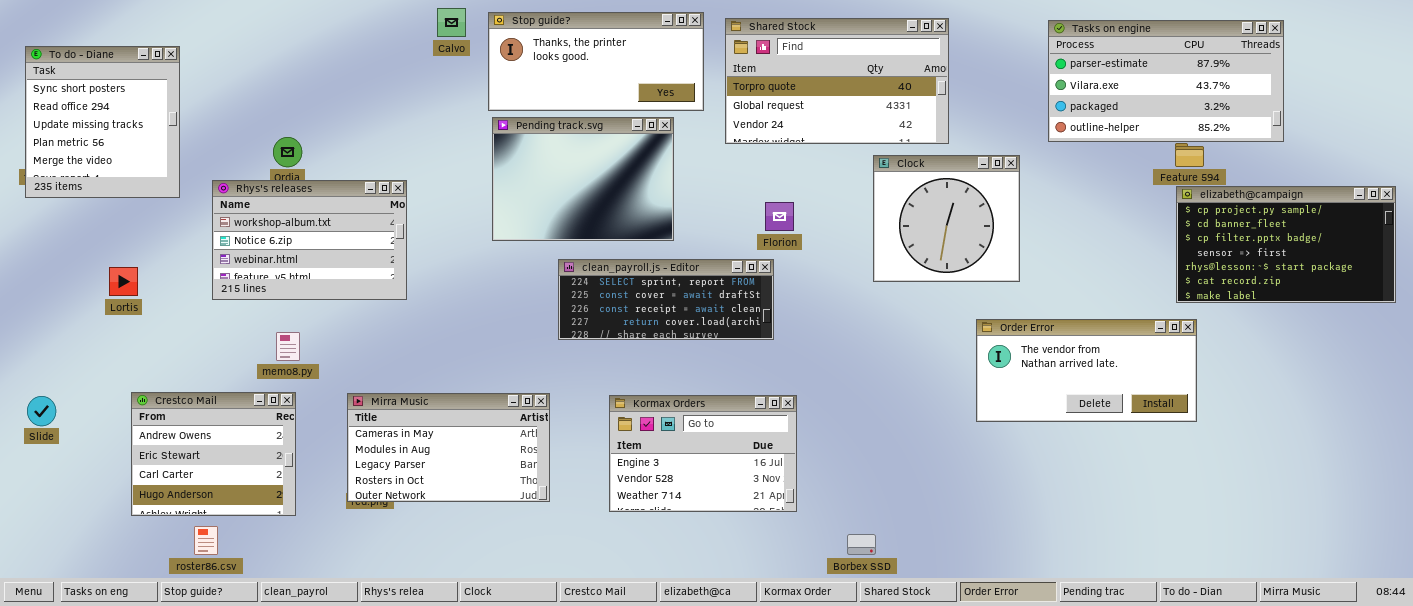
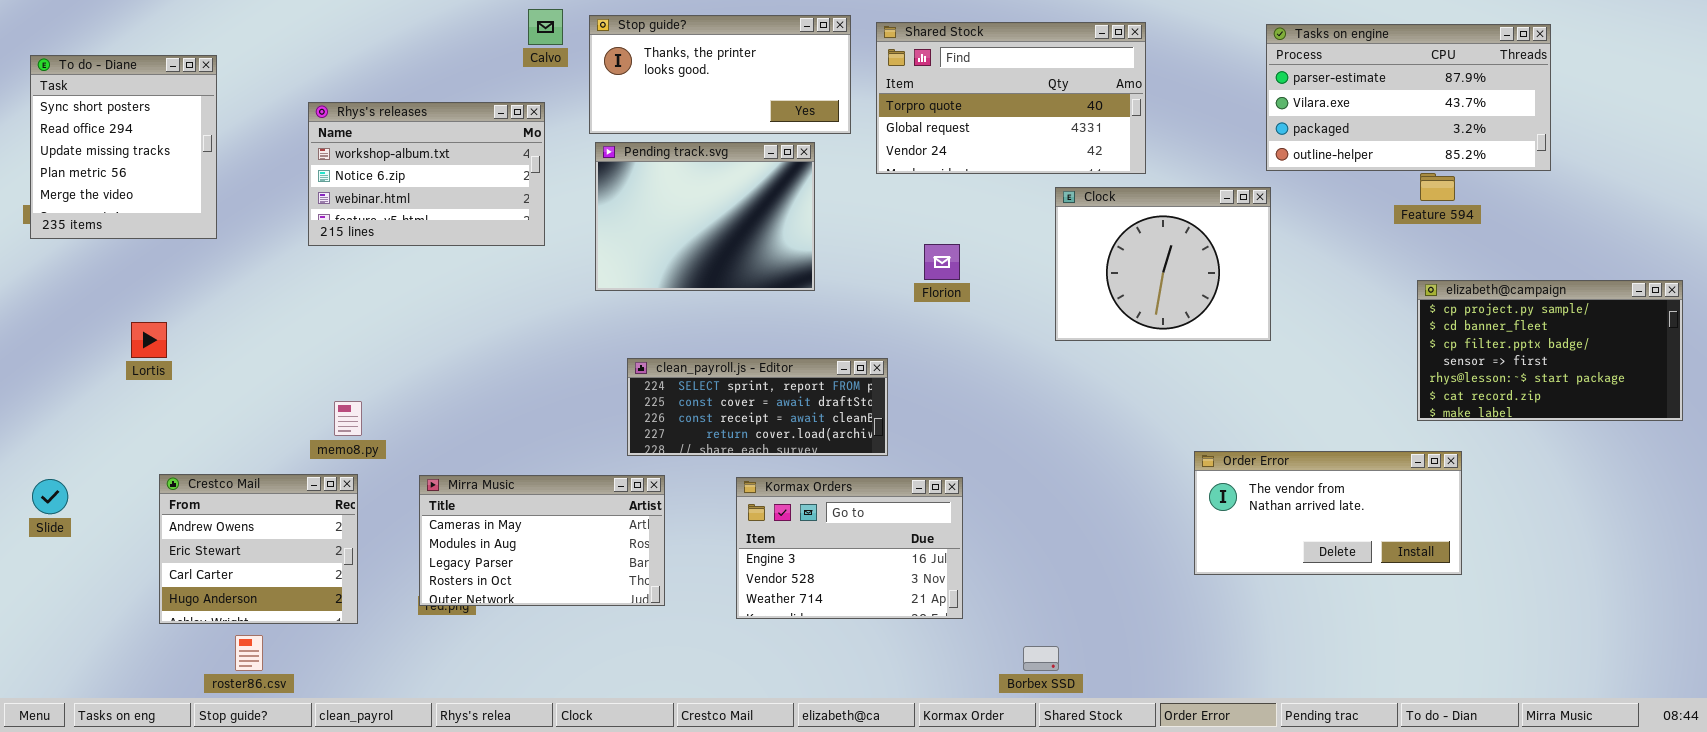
Clock: [873,155,1020,282] -> [1055,187,1271,341], resized
Rhys's releases: [212,180,407,300] -> [308,102,545,246], moved
elizabeth@campaign: [1176,186,1396,303] -> [1417,280,1683,421], moved
clean_payroll.js - Editor: [558,259,774,340] -> [627,358,888,456], moved
Order Error: [976,319,1197,422] -> [1194,451,1462,575], moved

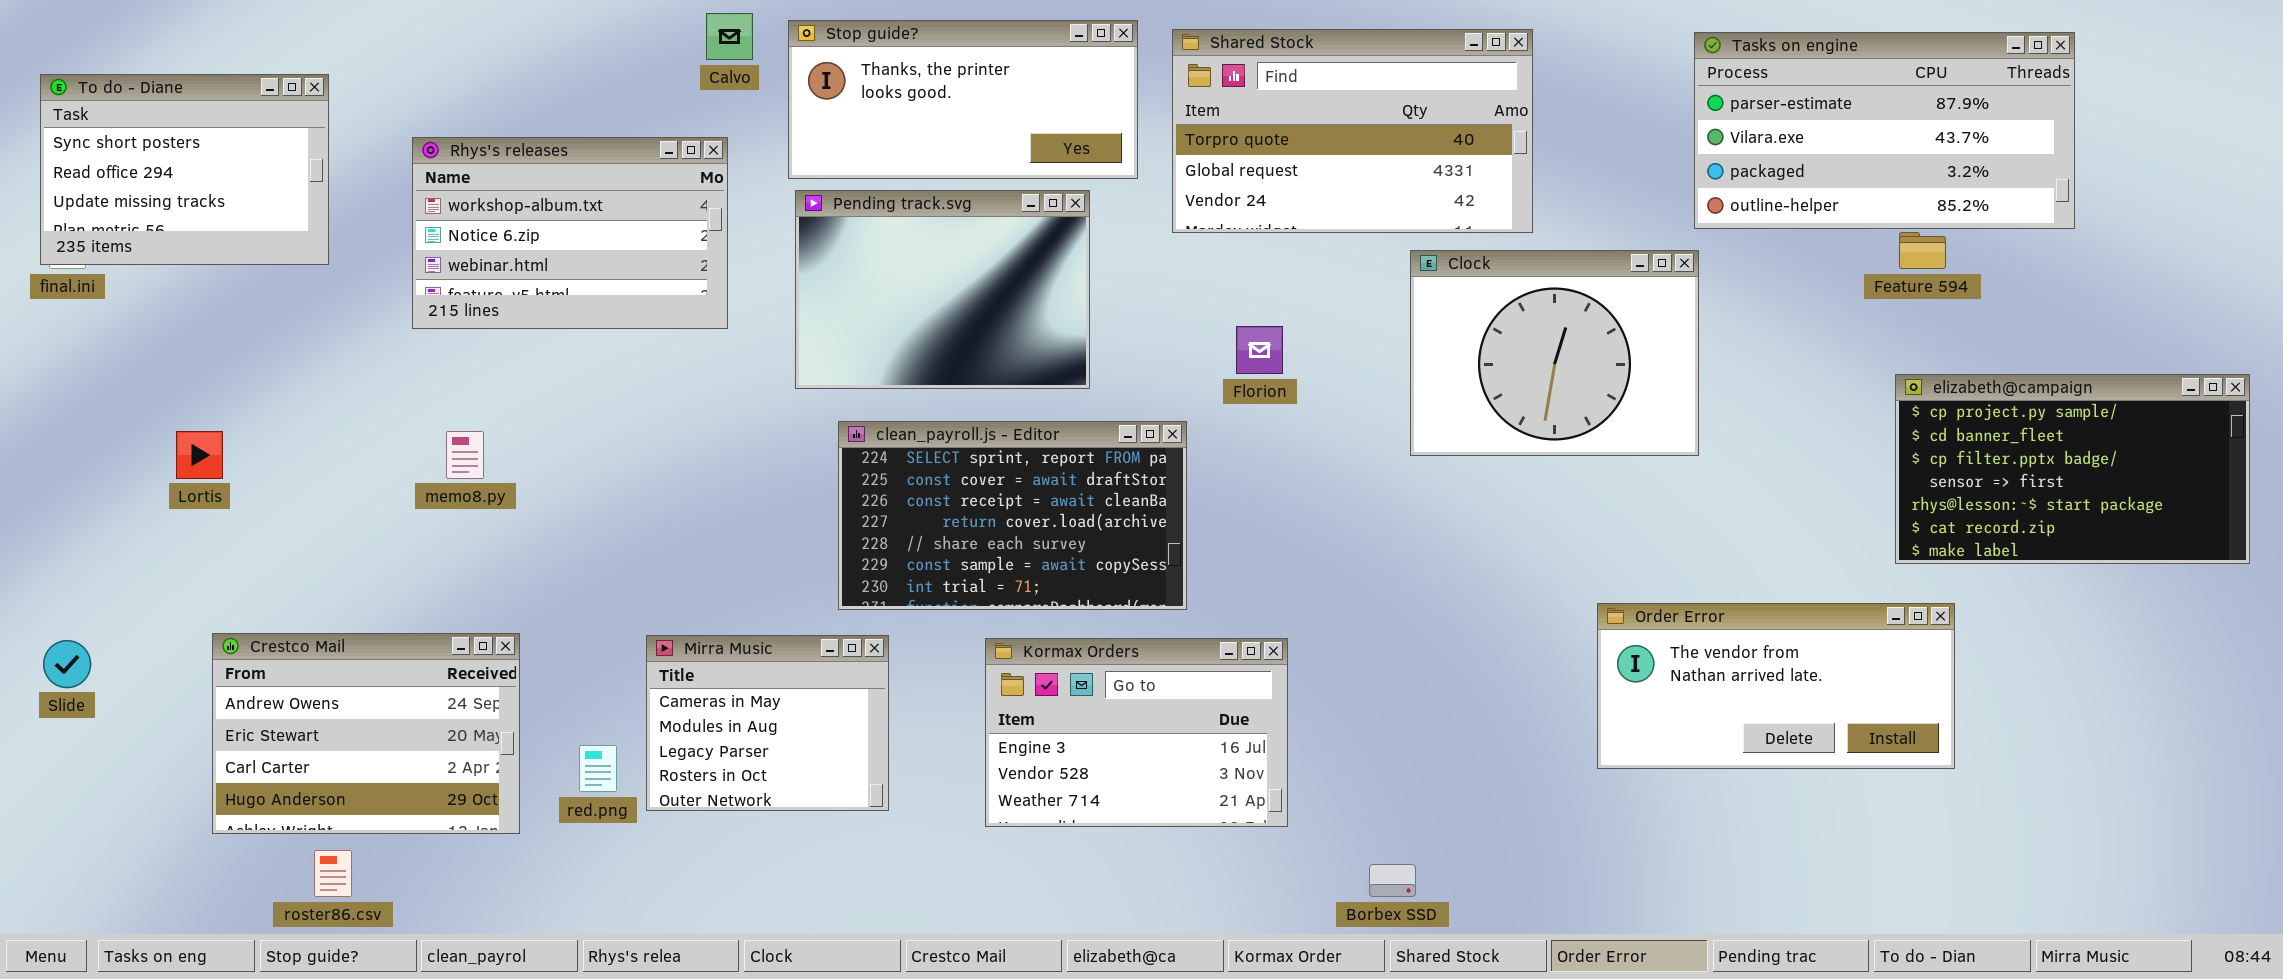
To do - Diane: [30,55,217,239] -> [40,74,329,265], resized
clean_payroll.js - Editor: [627,358,888,456] -> [838,421,1187,610], resized
memo8.py: [334,401,362,436] -> [446,431,484,479], moved
Crestco Mail: [159,474,358,624] -> [212,633,520,834], resized
Mirra Music: [419,475,665,606] -> [646,635,889,811], resized

